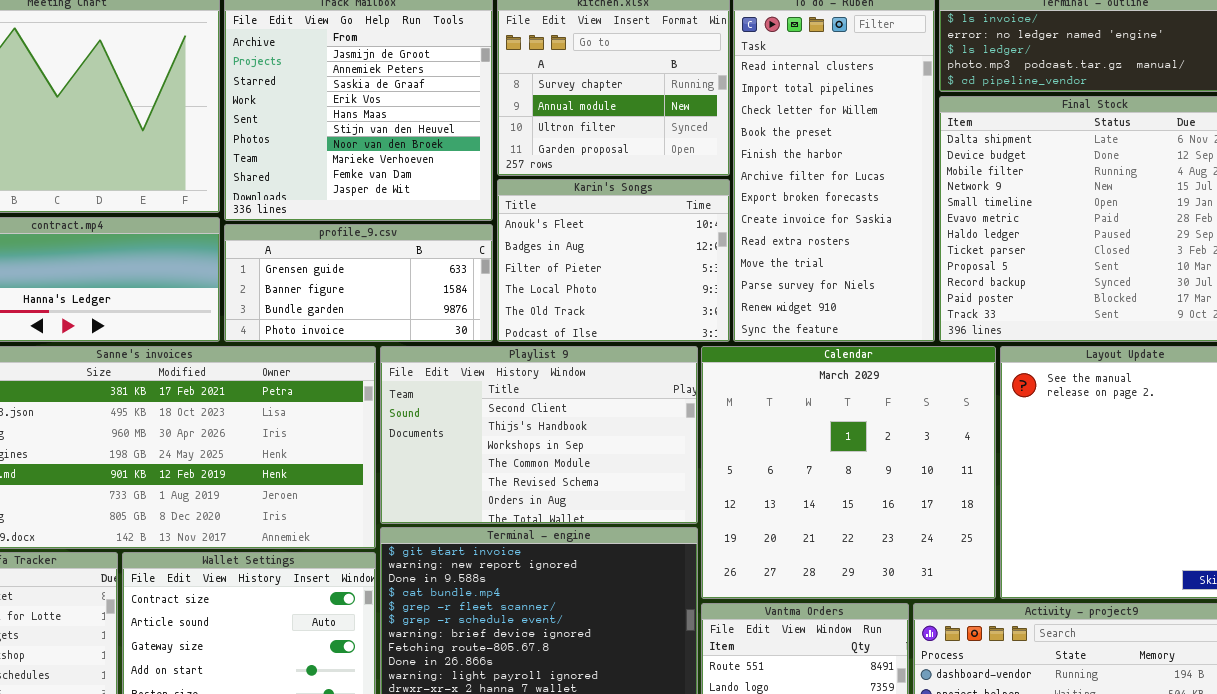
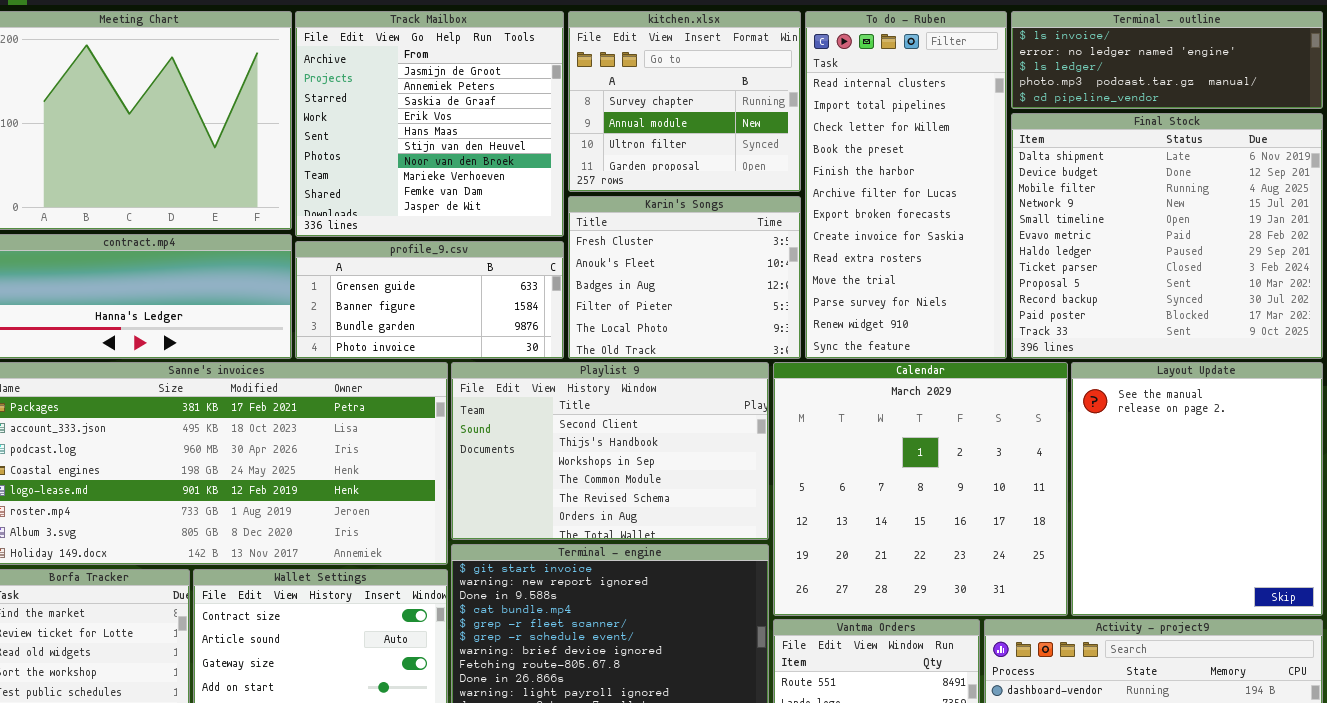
Karin's Songs: [497,179,730,342] -> [568,196,801,359], scrolled up 1 row

